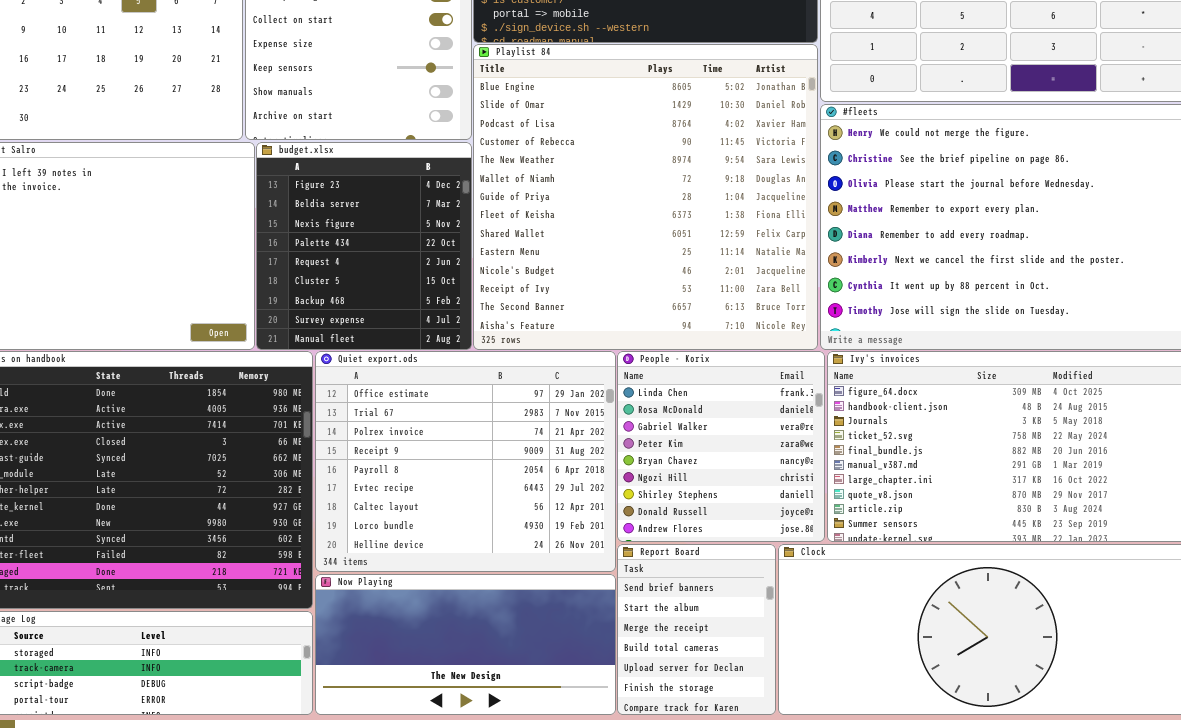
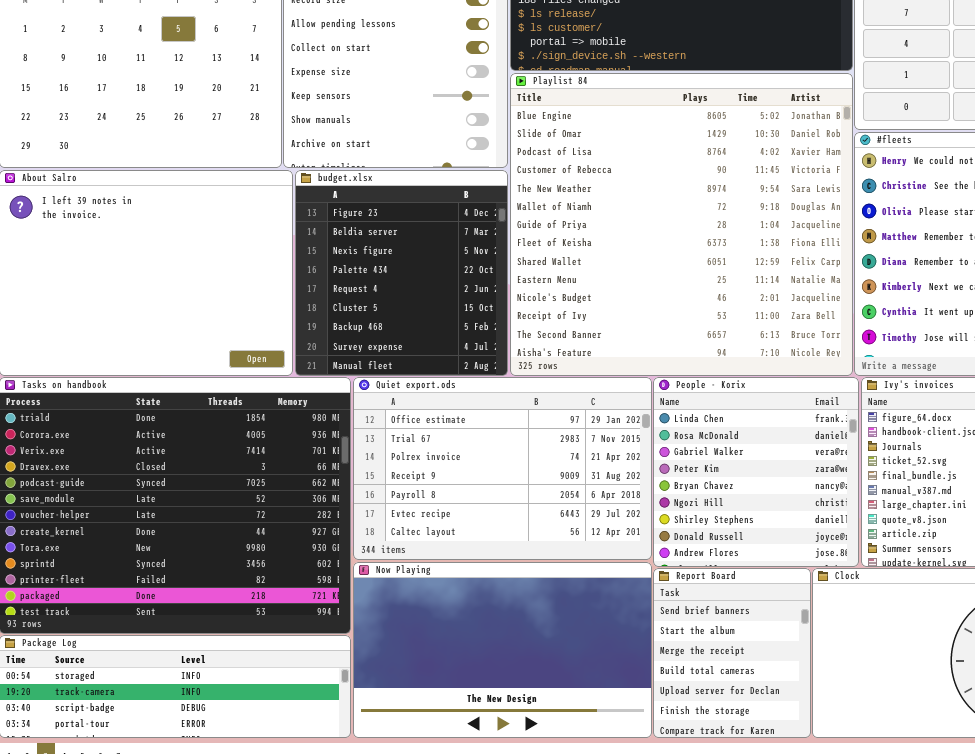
Quiet export.ods: [315,351,616,572] -> [353,377,652,560], resized
Now Playing: [315,574,616,715] -> [353,562,652,738], resized

